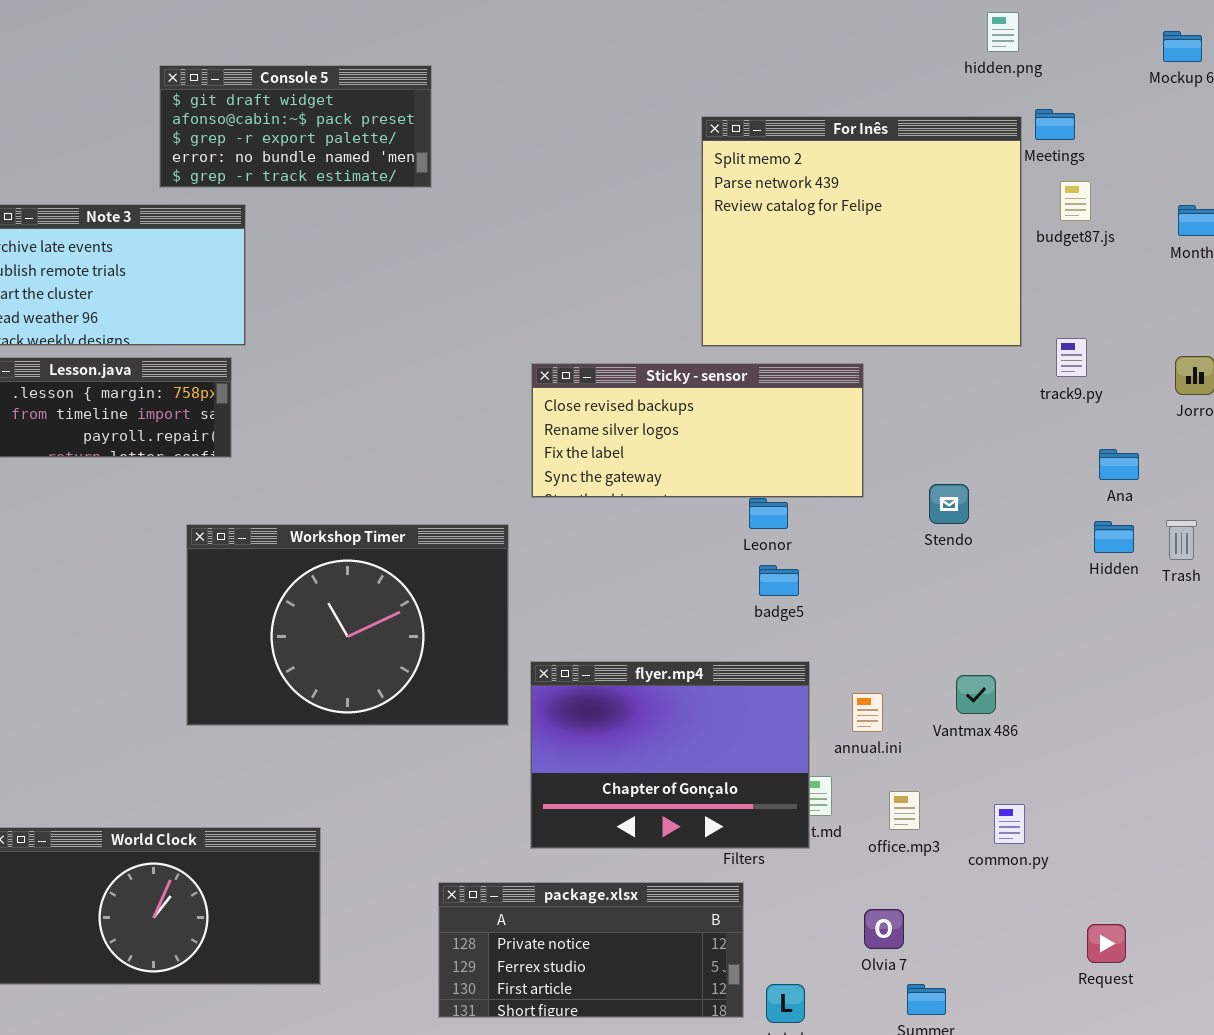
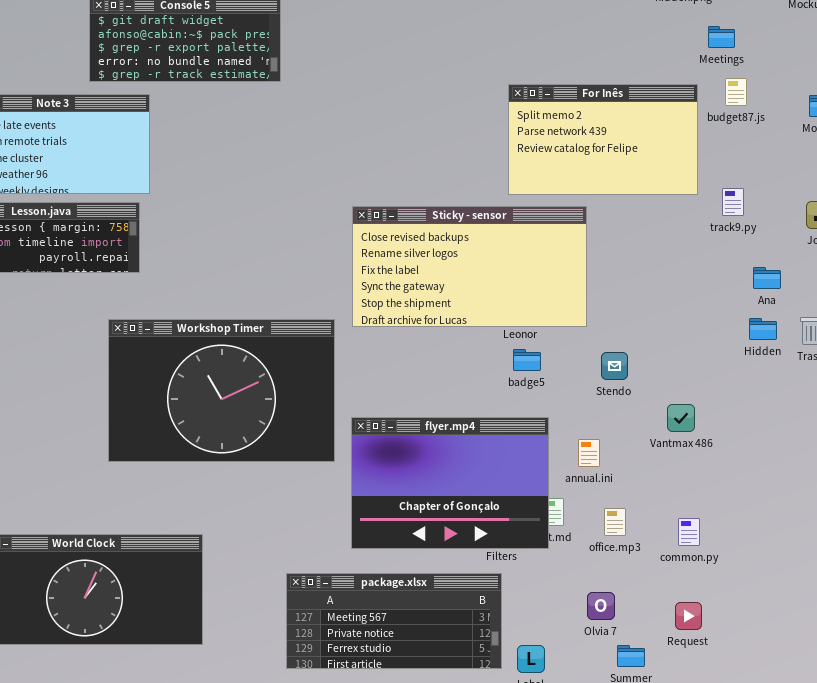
For Inês: [701,116,1022,347] -> [508,84,698,195], resized
Sticky - sensor: [531,363,864,498] -> [352,206,587,327], resized
Stendo: [929,484,969,524] -> [601,352,628,380], moved
Vantmax 486: [956,675,996,714] -> [667,404,695,432], moved
package.xlsx: [438,882,744,1018] -> [286,573,502,669], scrolled up 1 row
Request: [1087,924,1126,963] -> [675,602,702,630], moved

